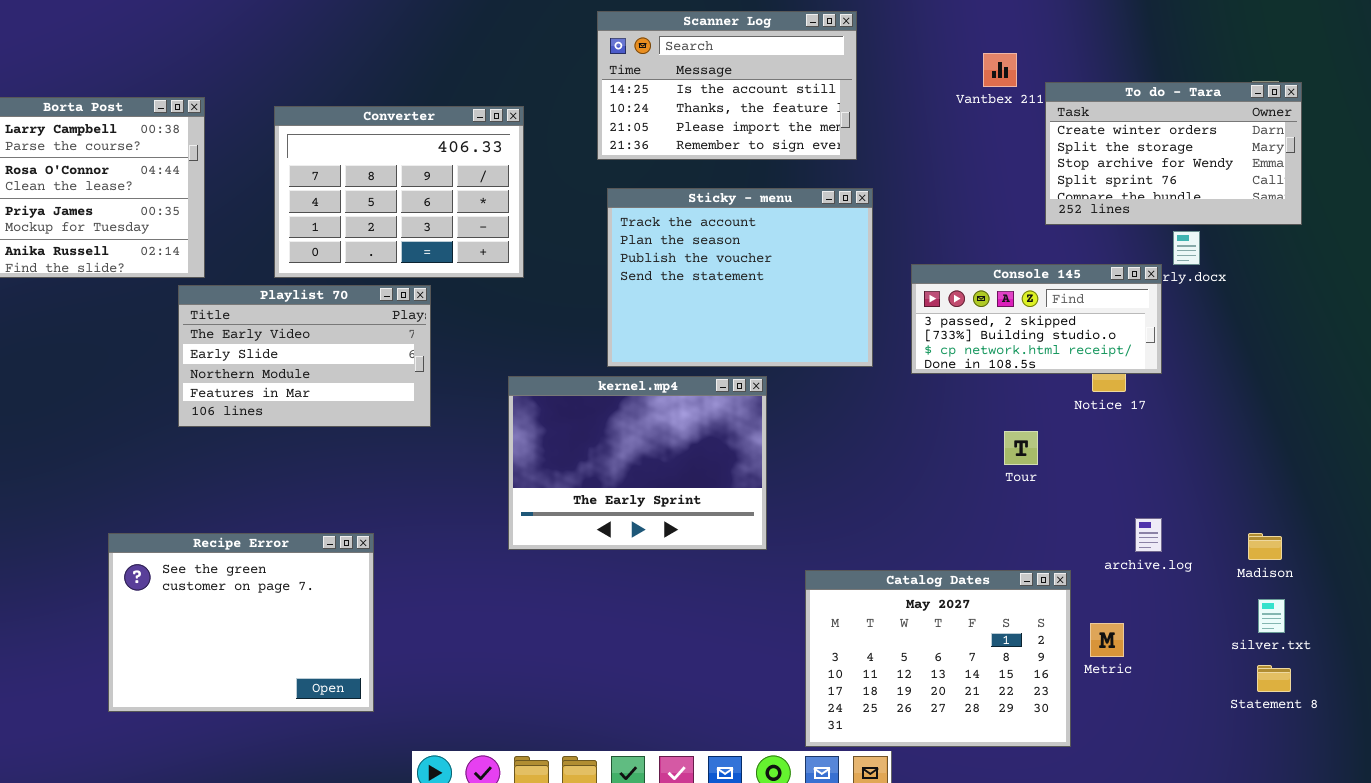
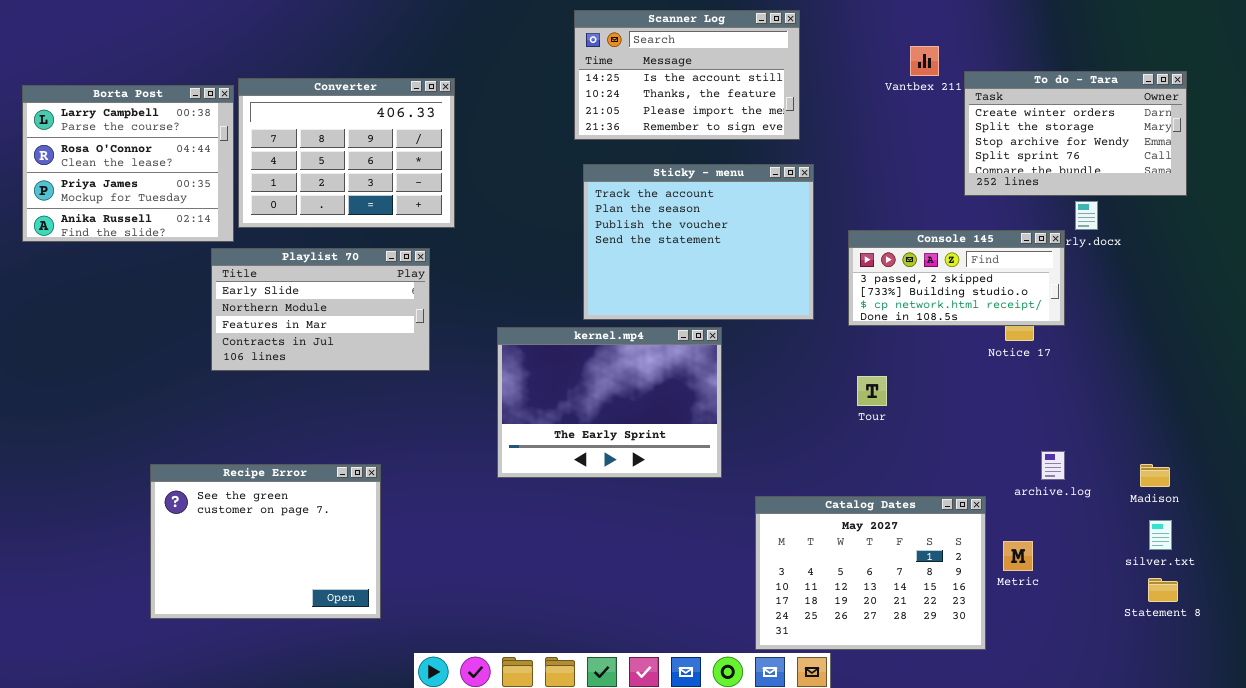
Converter: [274,106,524,278] -> [238,78,455,228], moved
Playlist 70: [178,285,431,427] -> [211,248,430,371], scrolled down 1 row
Tour: [1004,431,1038,465] -> [857,376,887,406], moved

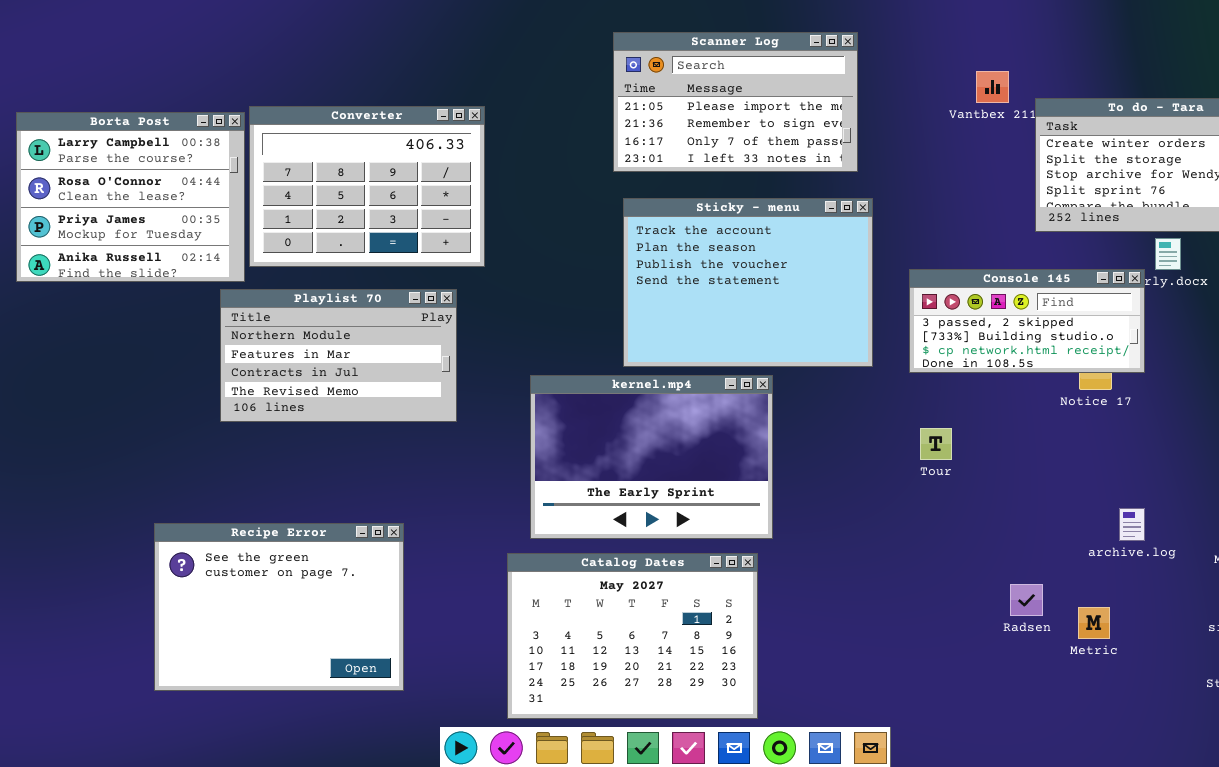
Scanner Log: [574,10,800,140] -> [613,32,858,172], scrolled down 2 rows
Playlist 70: [211,248,430,371] -> [220,289,457,422], scrolled down 1 row
Catalog Dates: [755,496,986,650] -> [507,553,758,719], moved

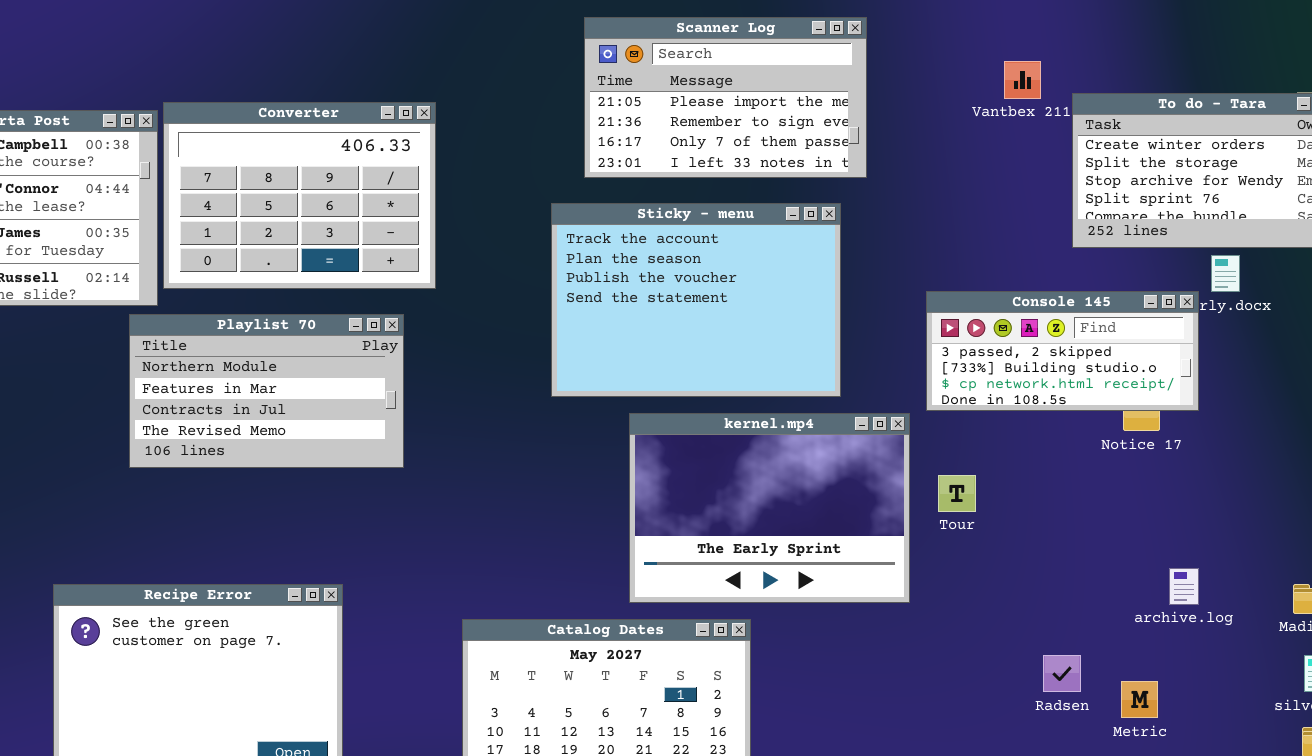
Sticky - menu: [623,198,873,367] -> [551,203,841,397], moved
kernel.mp4: [530,375,773,539] -> [629,413,910,603], moved

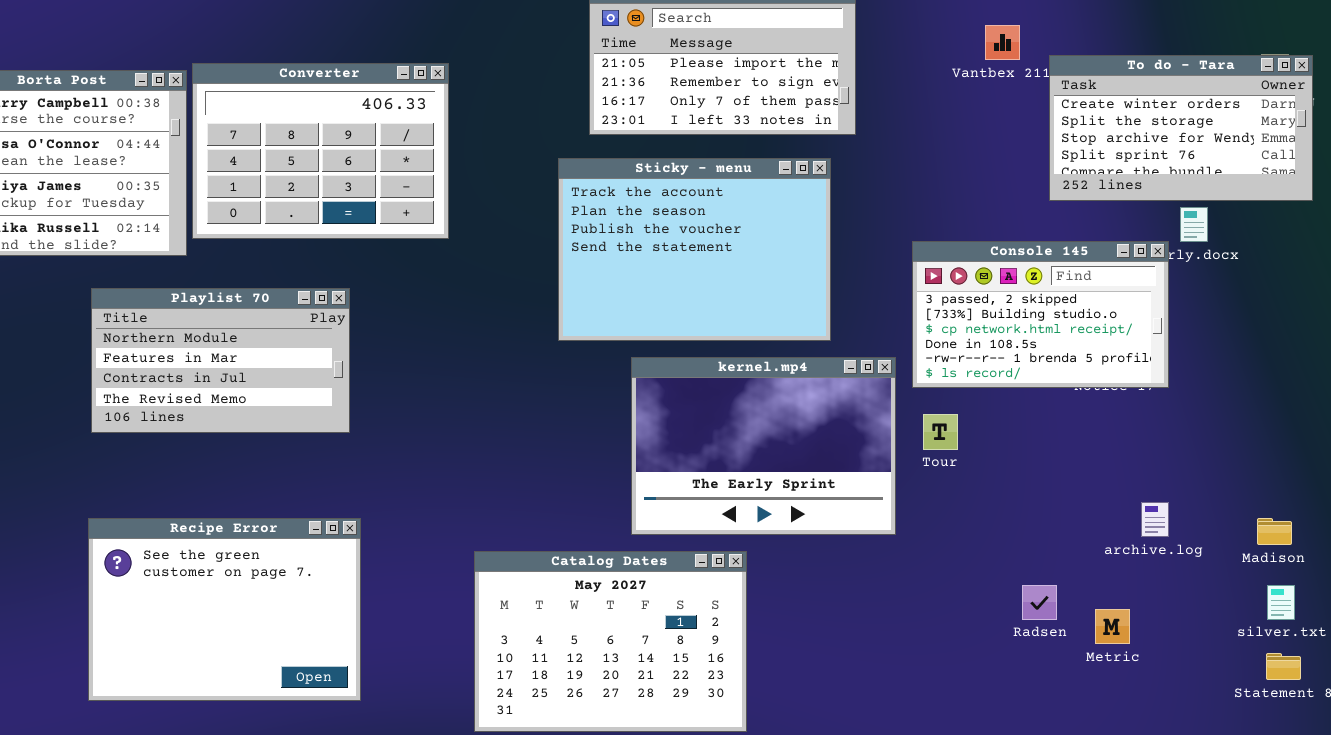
Console 145: [926,291,1199,411] -> [912,241,1169,388], resized
Playlist 70: [129,314,404,468] -> [91,288,350,433], moved

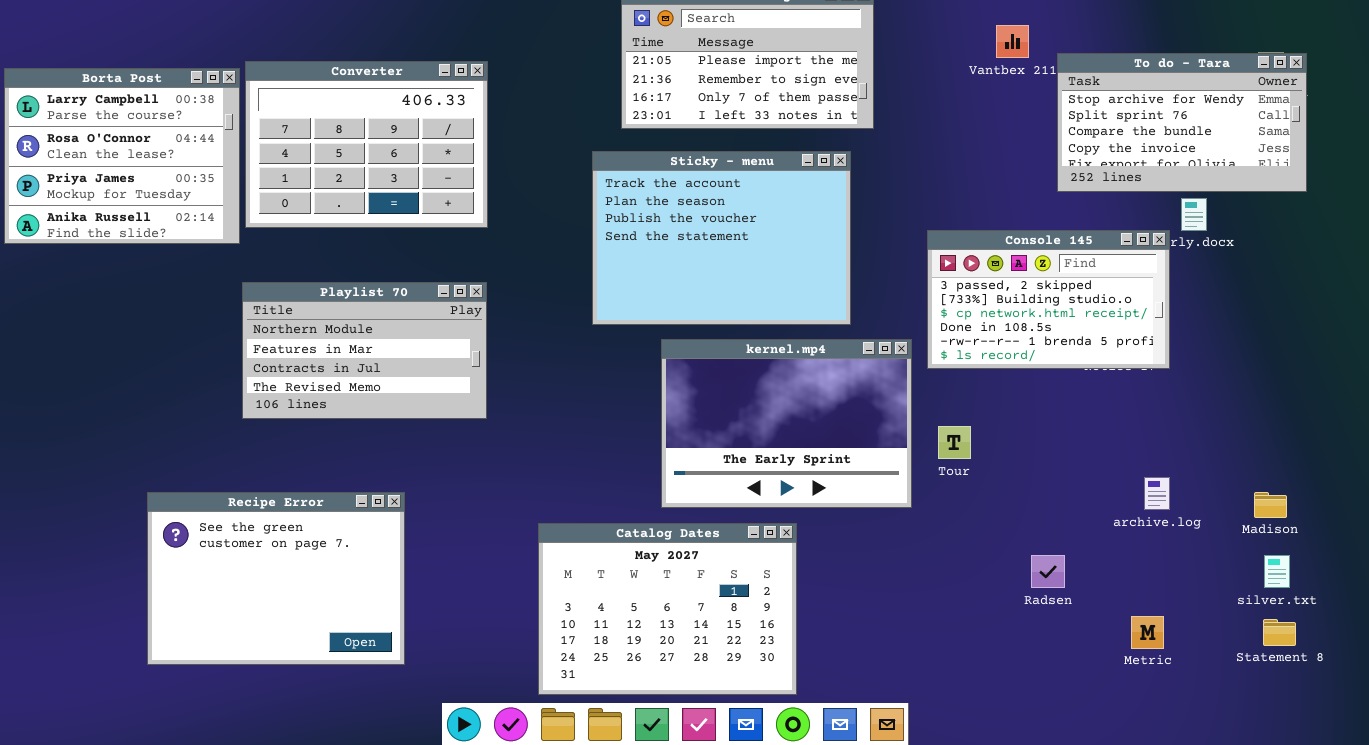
To do - Tara: [1049,55,1313,201] -> [1057,53,1307,192], scrolled down 2 rows
Playlist 70: [91,288,350,433] -> [242,282,487,419], moved
Tour: [923,414,958,450] -> [938,426,971,459], moved
Catalog Dates: [474,551,747,732] -> [538,523,797,695], moved
Metric: [1095,609,1130,644] -> [1131,616,1164,649], moved

